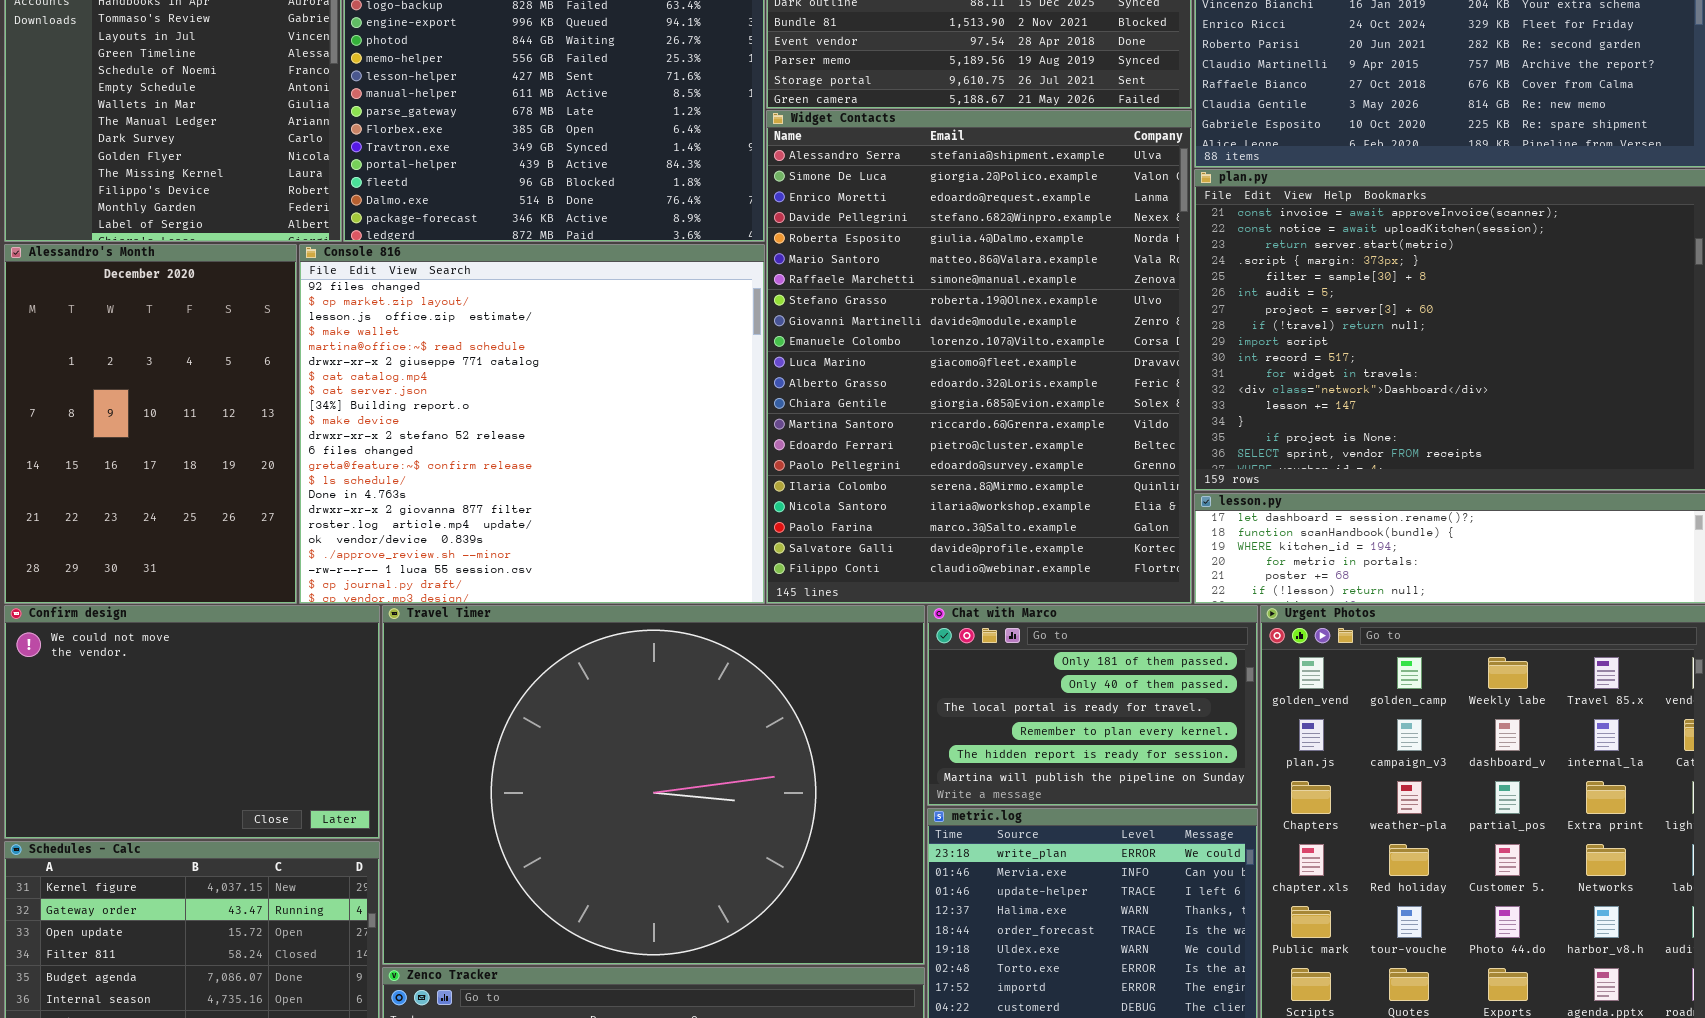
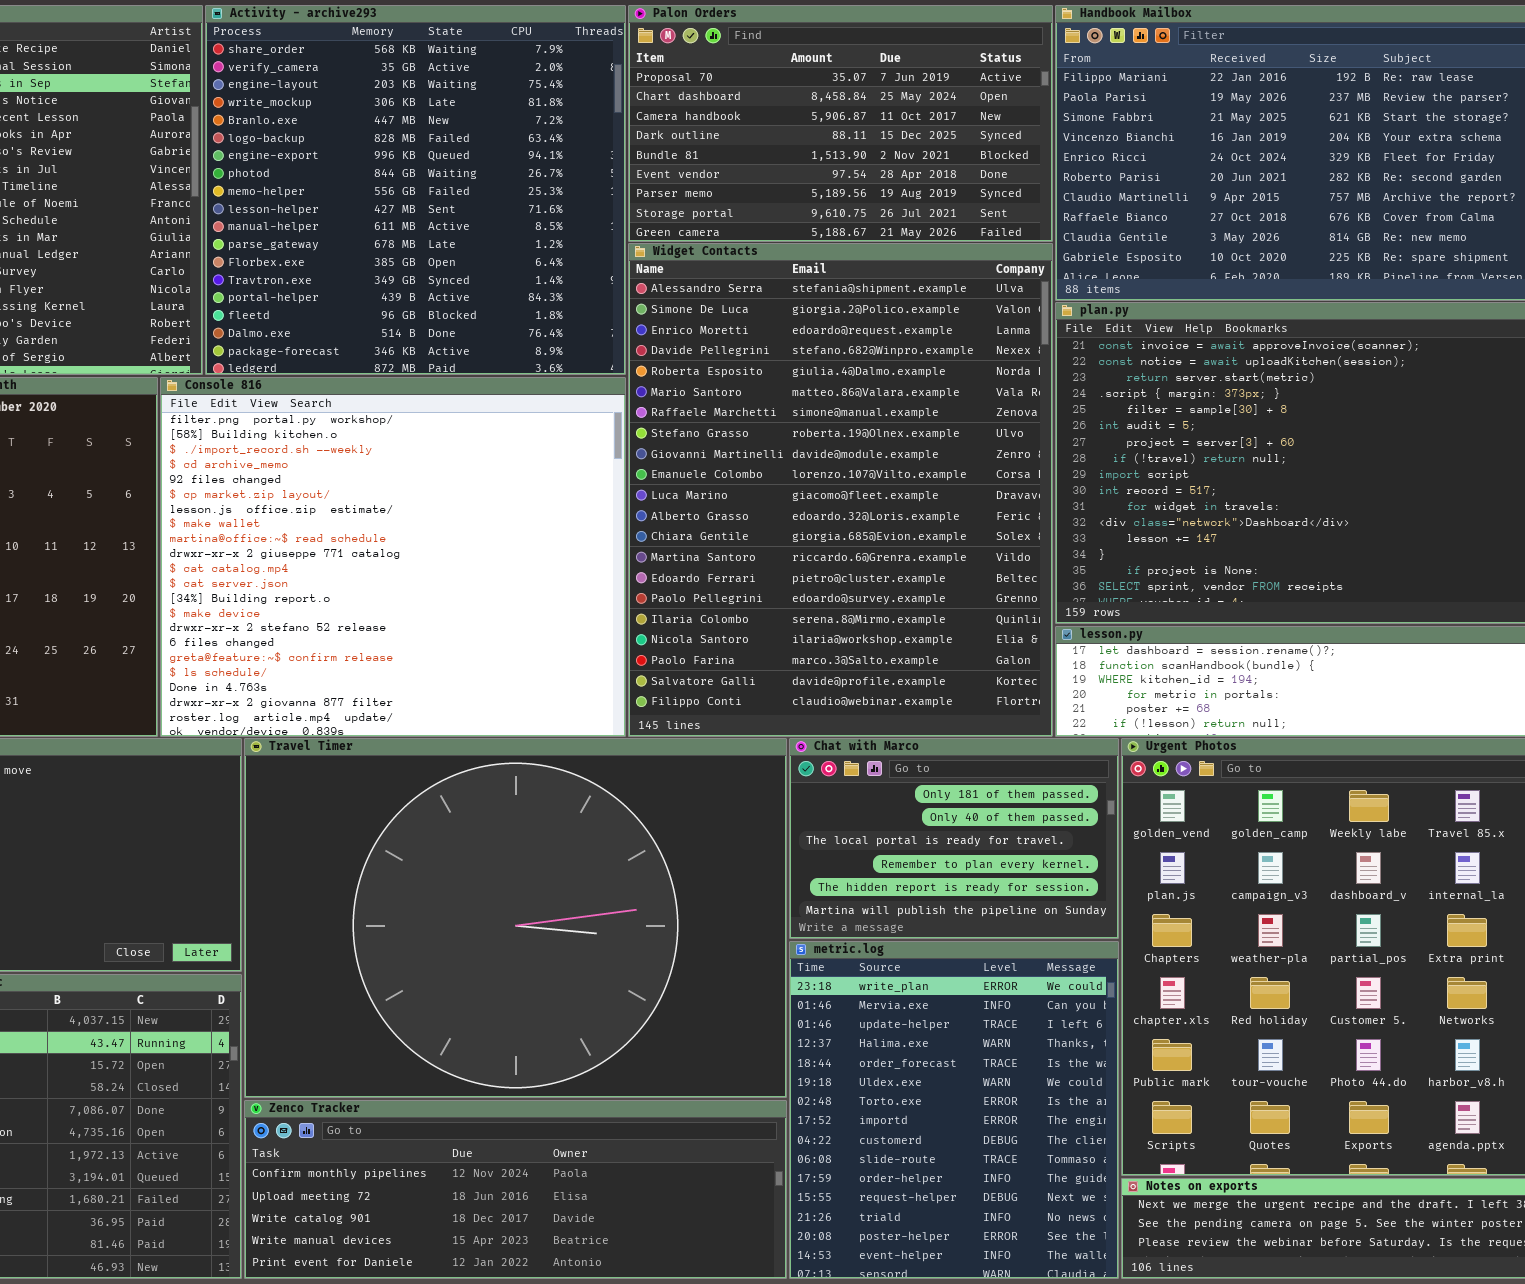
Console 816: [299,244,765,604] -> [160,377,626,737], scrolled up 4 rows

